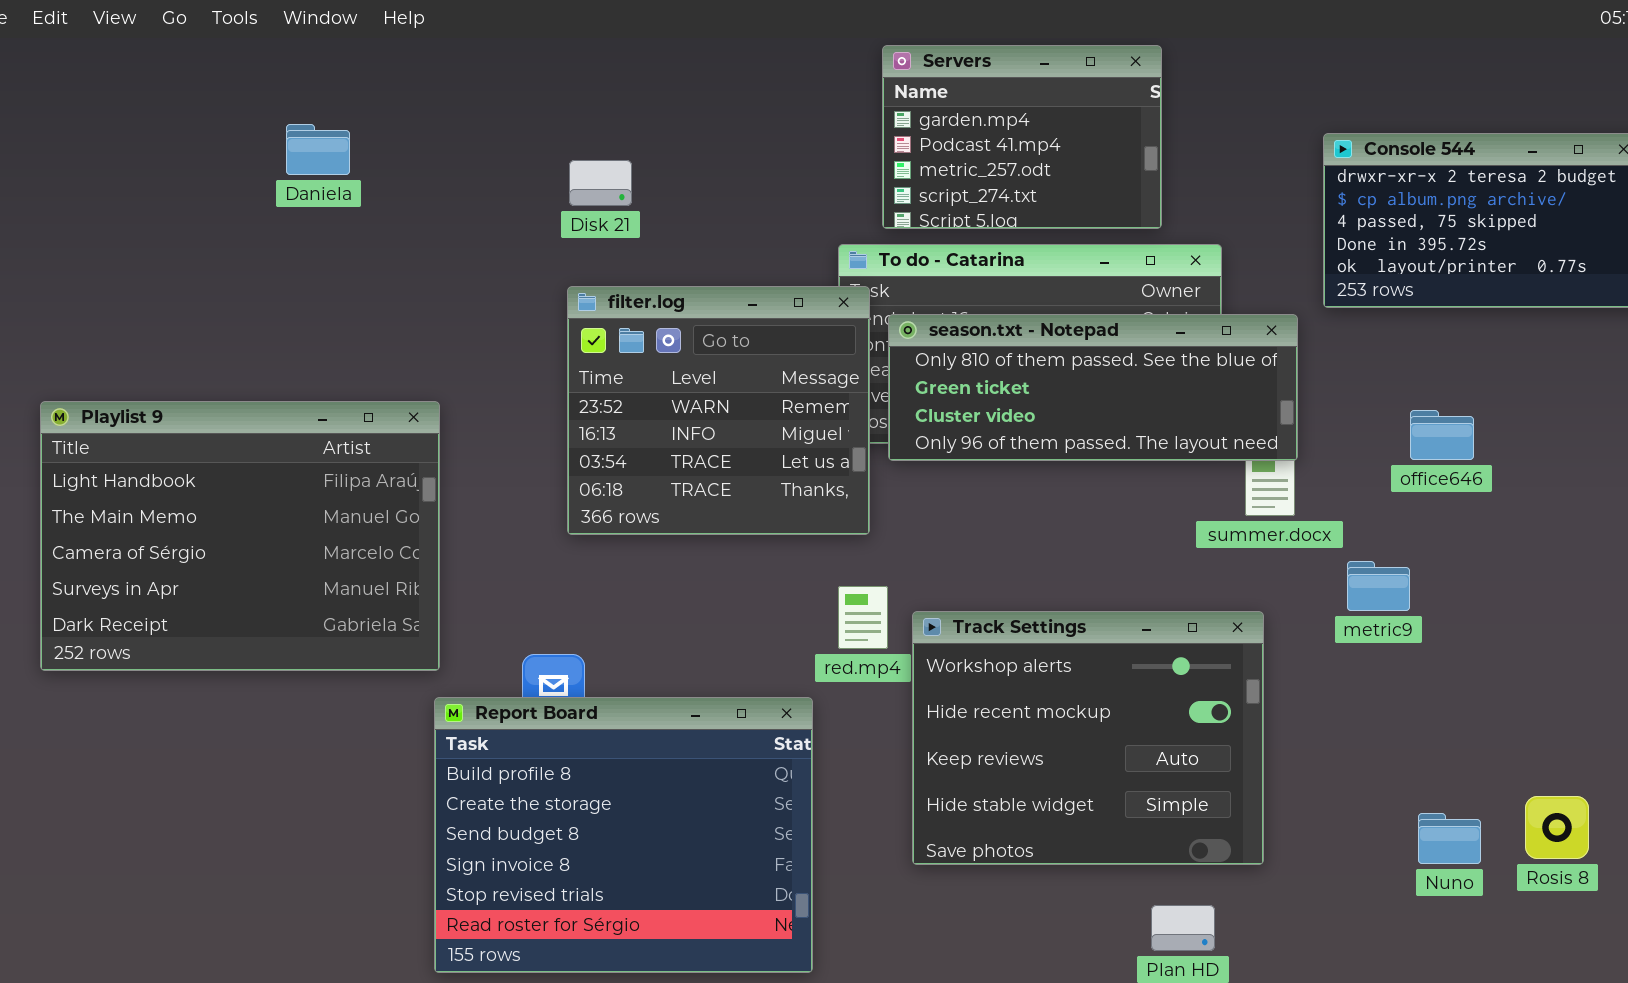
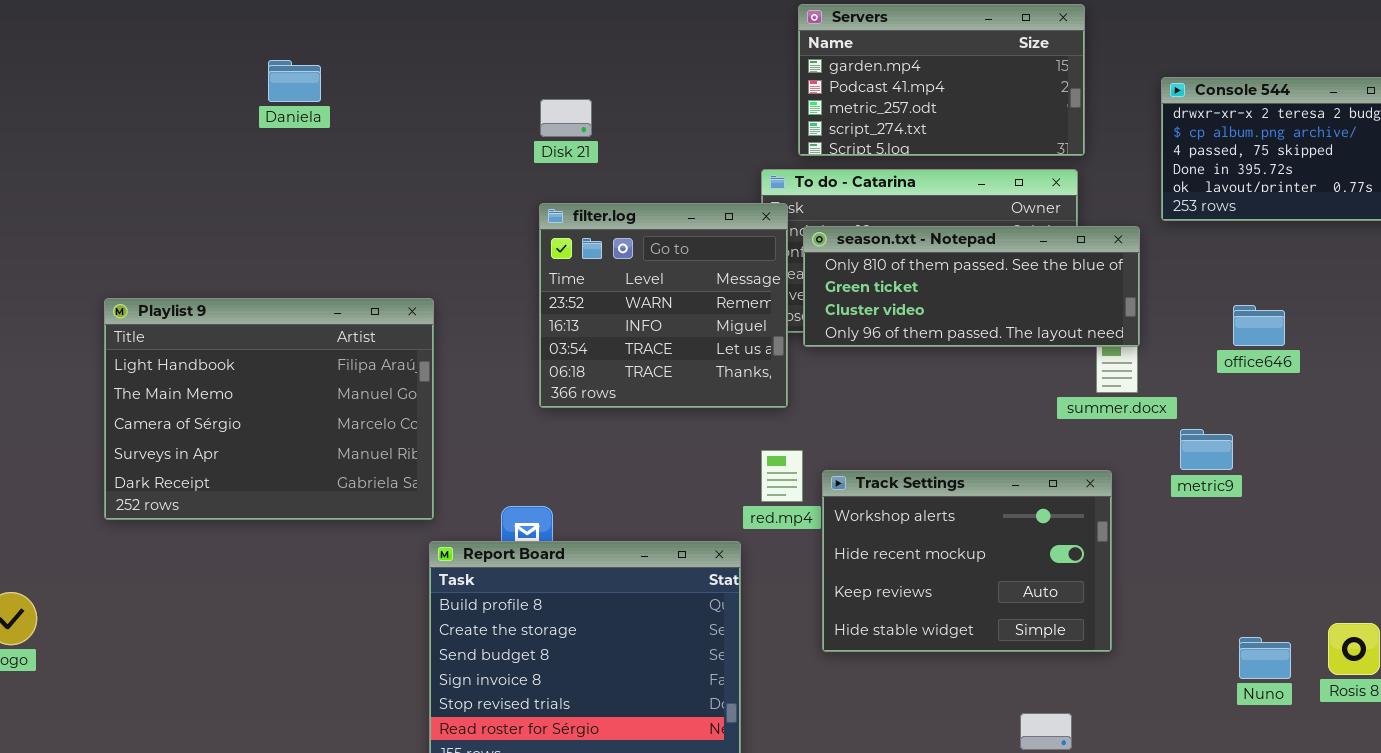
Servers: [882,45,1162,229] -> [798,4,1085,156], resized
Daniela: [286,124,350,175] -> [268,60,321,102], moved
Track Settings: [912,611,1264,865] -> [822,470,1112,652], resized

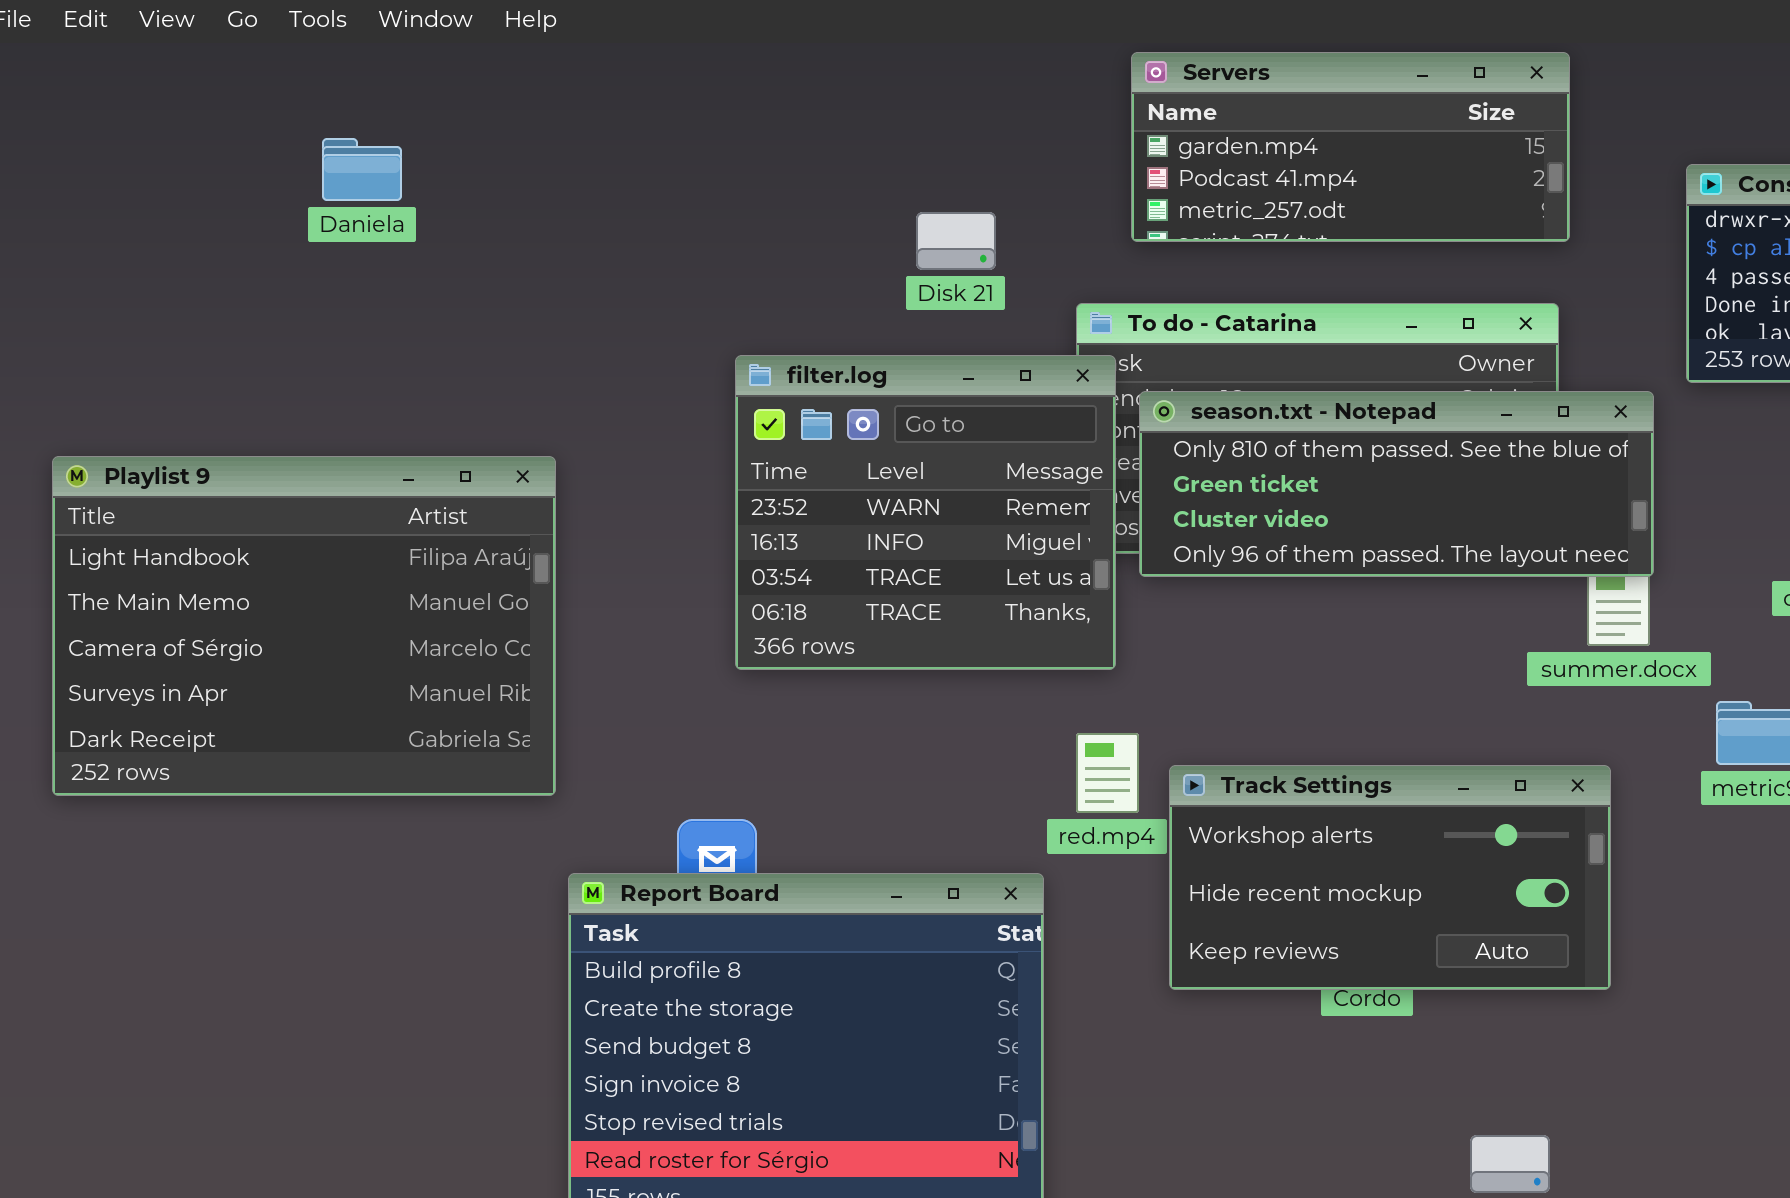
Servers: [798,4,1085,156] -> [1131,52,1570,242], resized
Disk 21: [540,99,592,137] -> [916,212,996,270], moved
Playlist 9: [104,298,434,520] -> [52,456,556,796], moved
Track Settings: [822,470,1112,652] -> [1169,765,1611,990], resized

